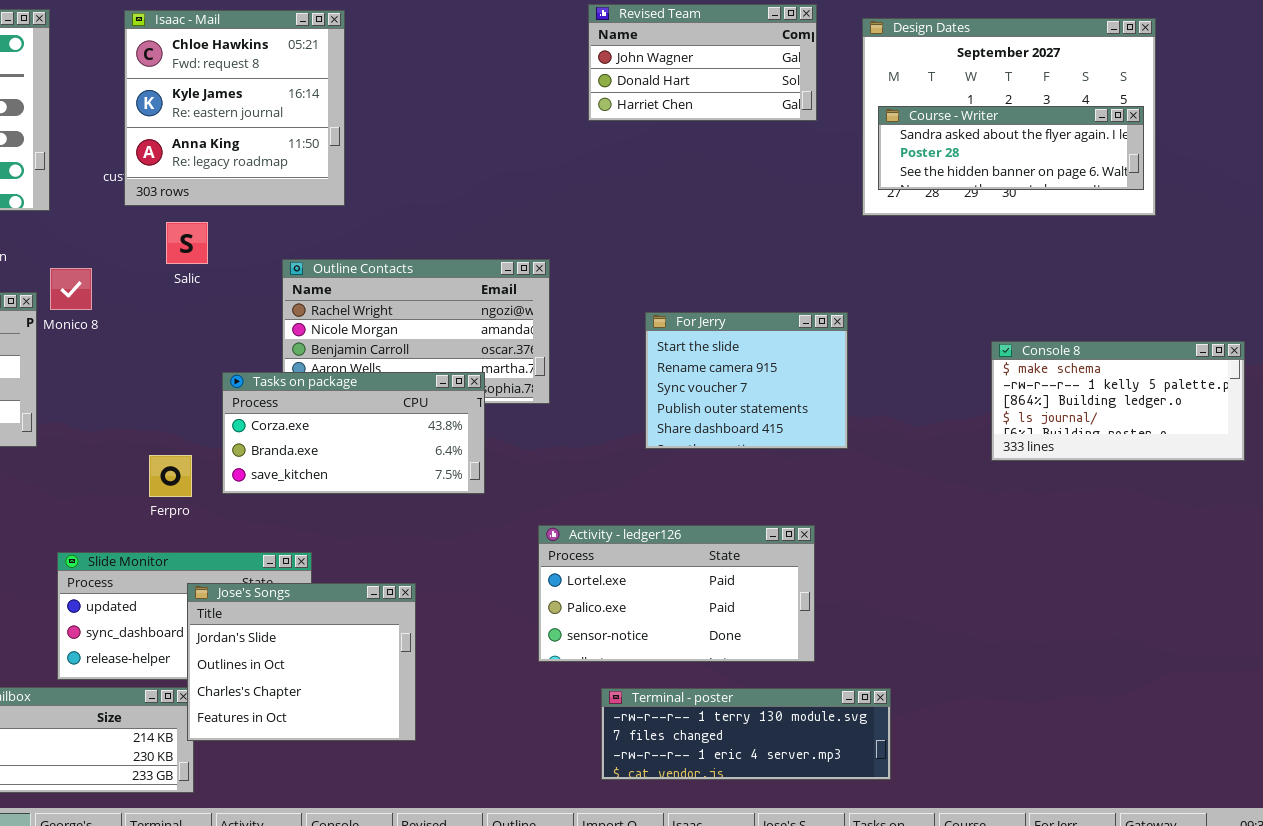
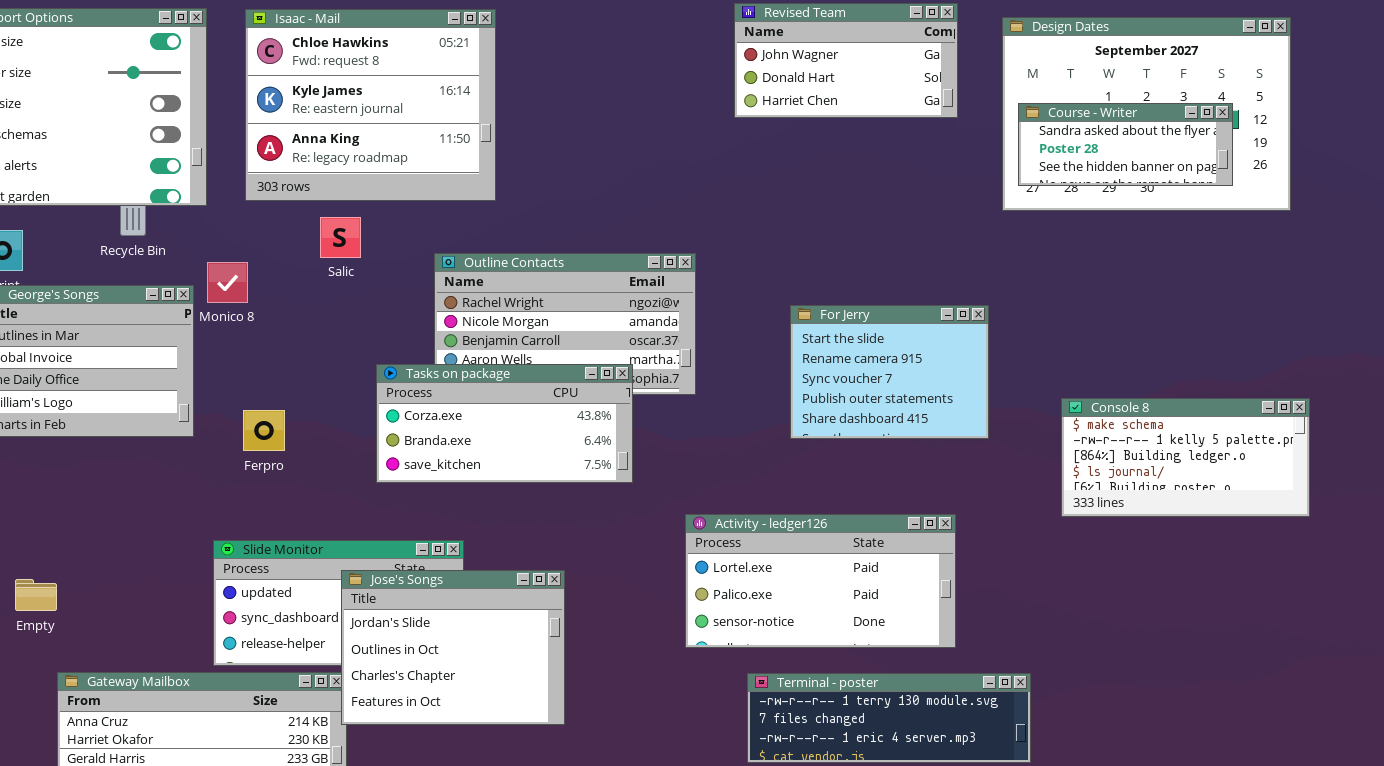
Isaac - Mail: [124,10,345,206] -> [245,9,496,201], resized
Course - Writer: [878,106,1144,190] -> [1018,103,1233,186], resized
Console 8: [991,341,1245,461] -> [1061,398,1310,517], moved
Ferpro: [149,455,192,497] -> [243,410,285,451], moved

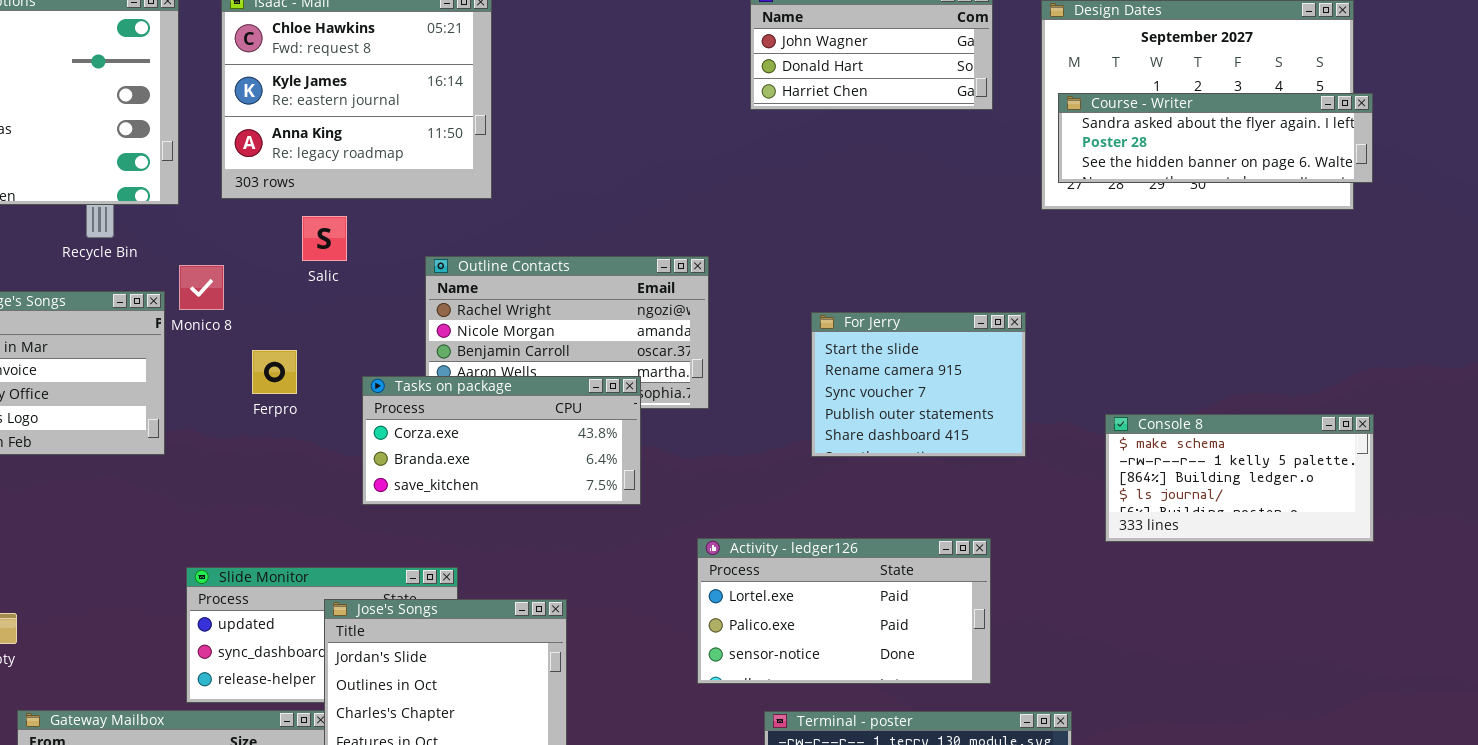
Course - Writer: [1018,103,1233,186] -> [1058,93,1373,183], resized
Ferpro: [243,410,285,451] -> [252,350,297,394], moved

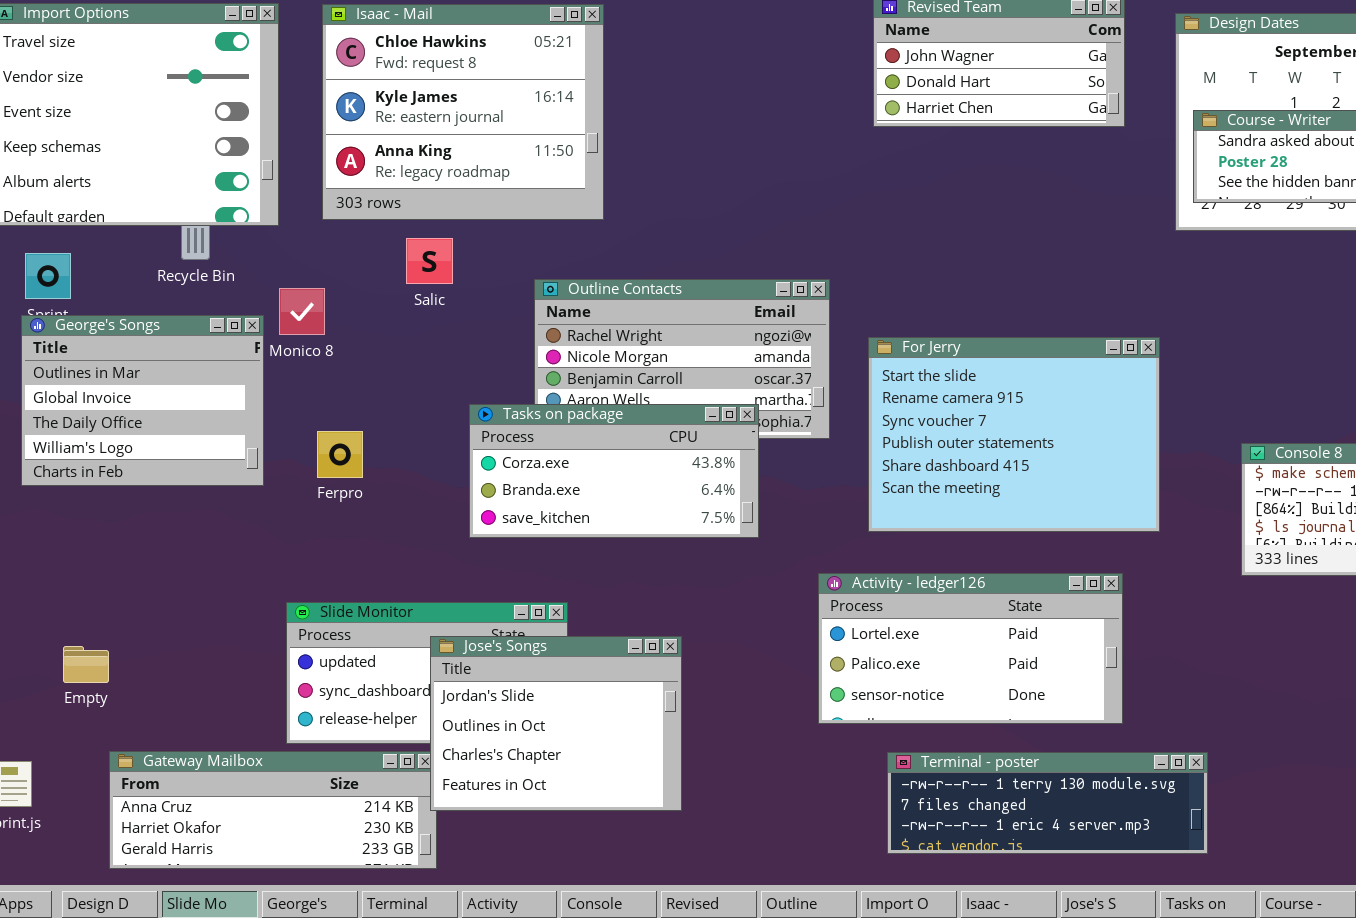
For Jerry: [811,312,1026,457] -> [868,337,1160,532], resized
Ferpro: [252,350,297,394] -> [317,431,363,478], moved

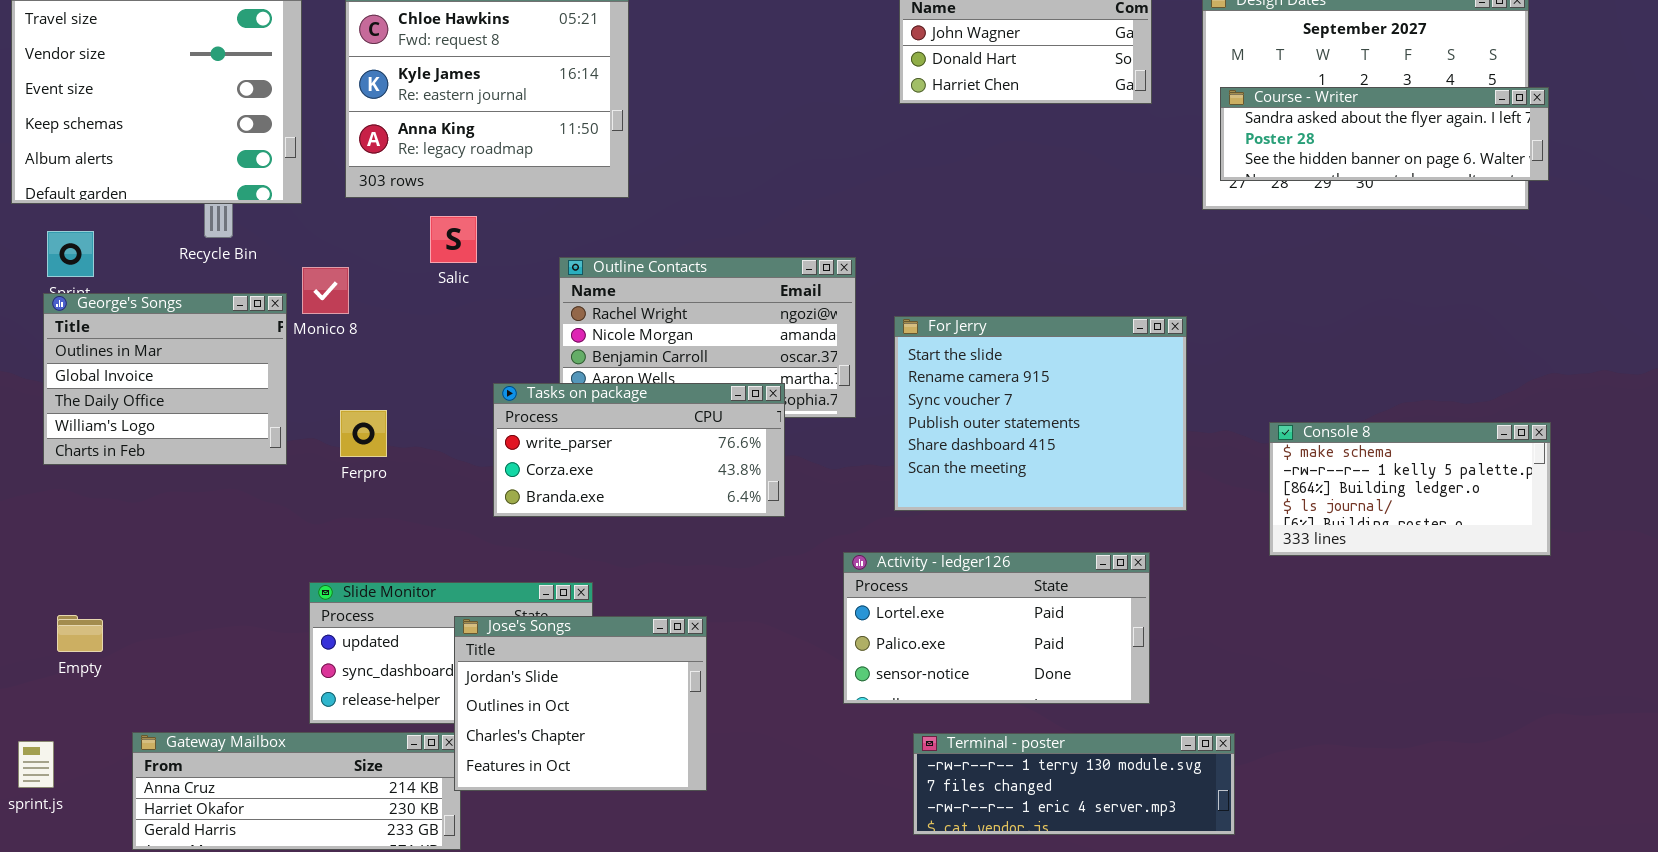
Tasks on package: [469,404,759,538] -> [493,383,785,517], scrolled up 1 row
Empty: [63,646,109,683] -> [57,615,103,652], moved

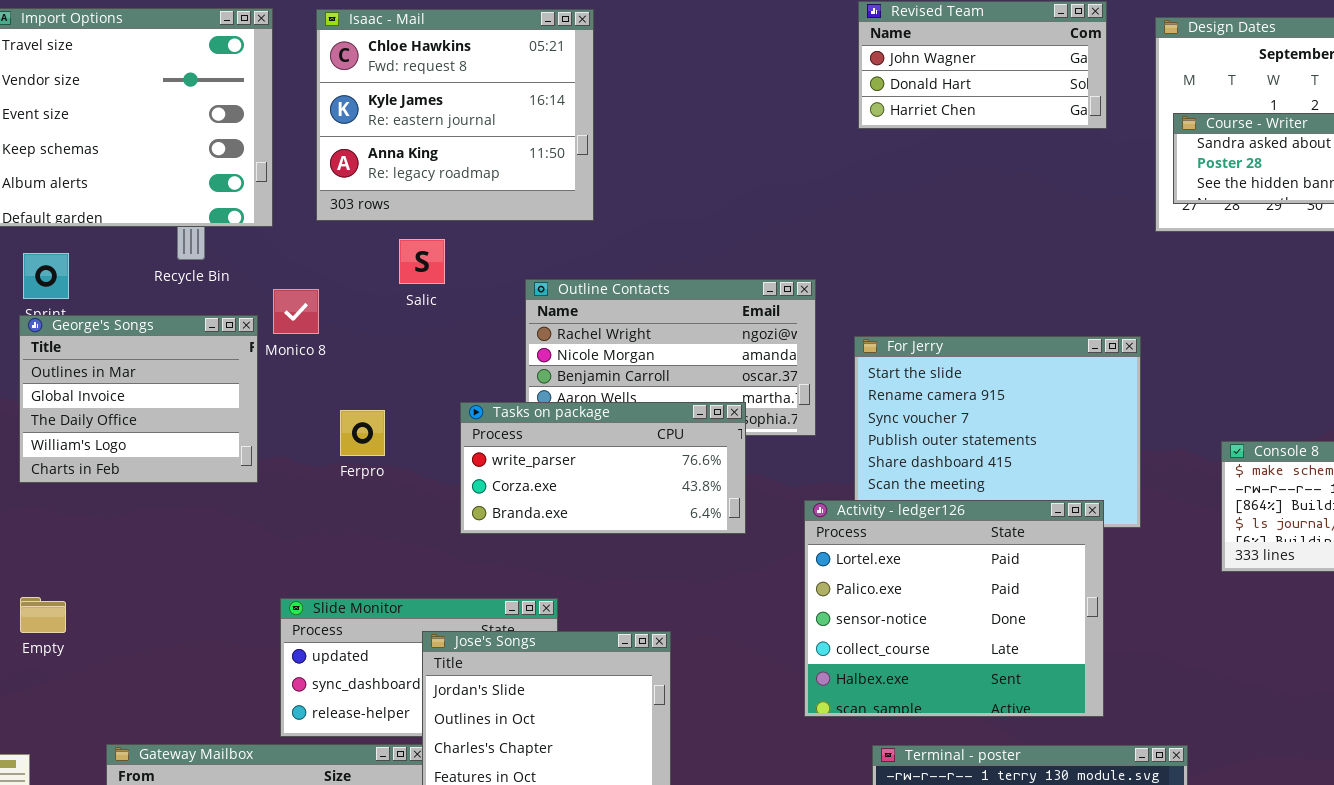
Ferpro: [340,410,387,457] -> [340,410,385,456], moved
Activity - ledger126: [843,552,1150,704] -> [804,500,1104,717], resized
Empty: [57,615,103,652] -> [20,597,66,633], moved

